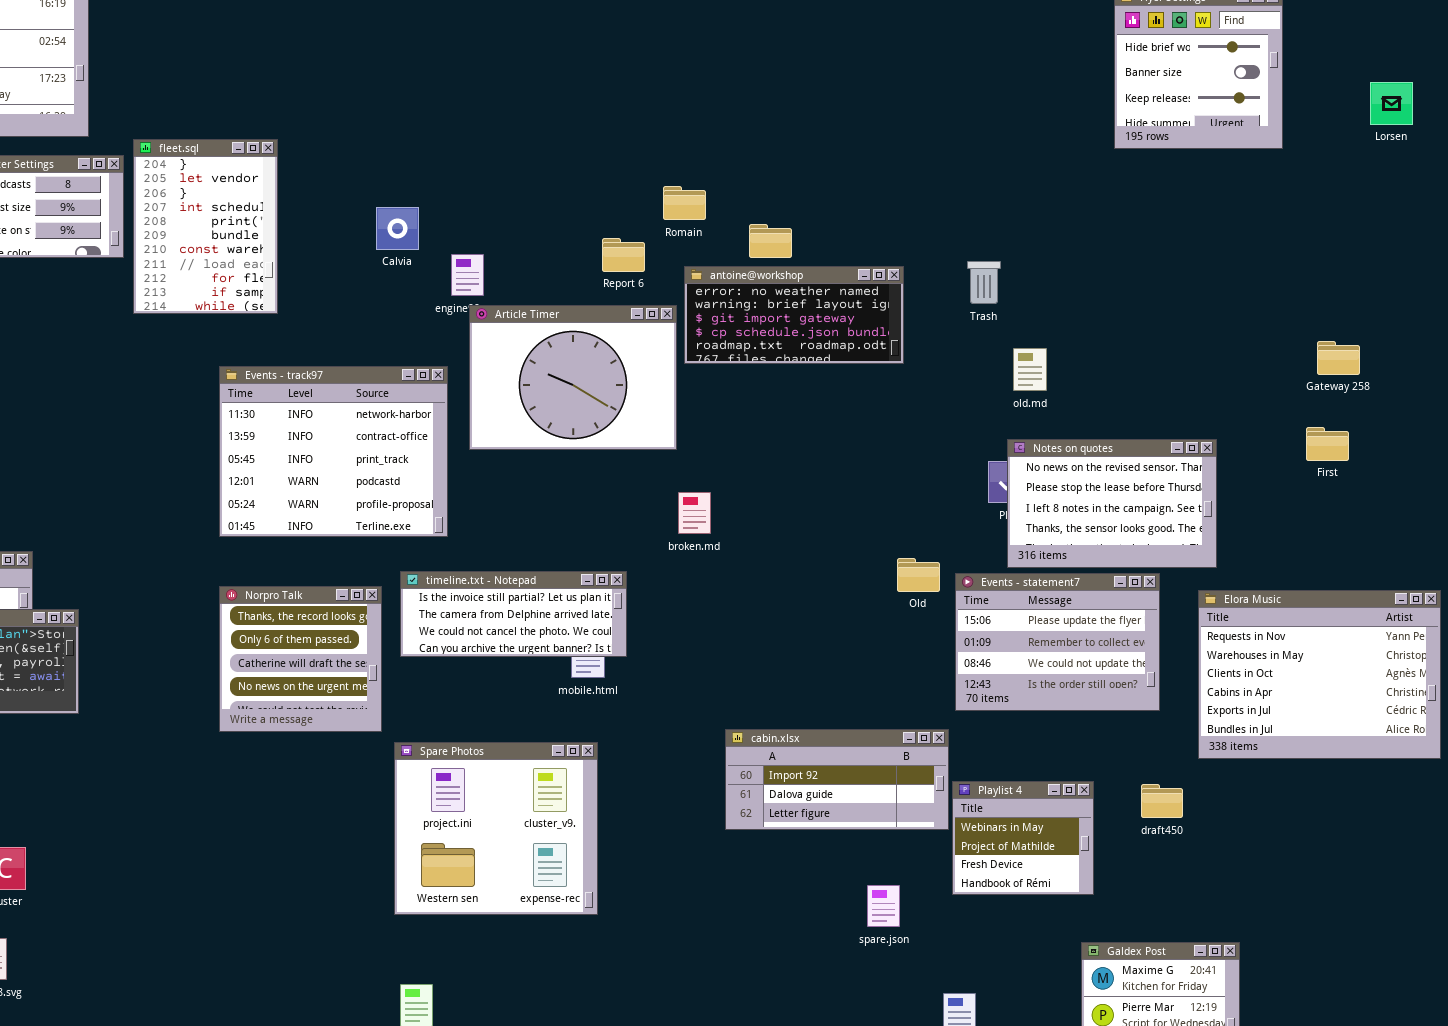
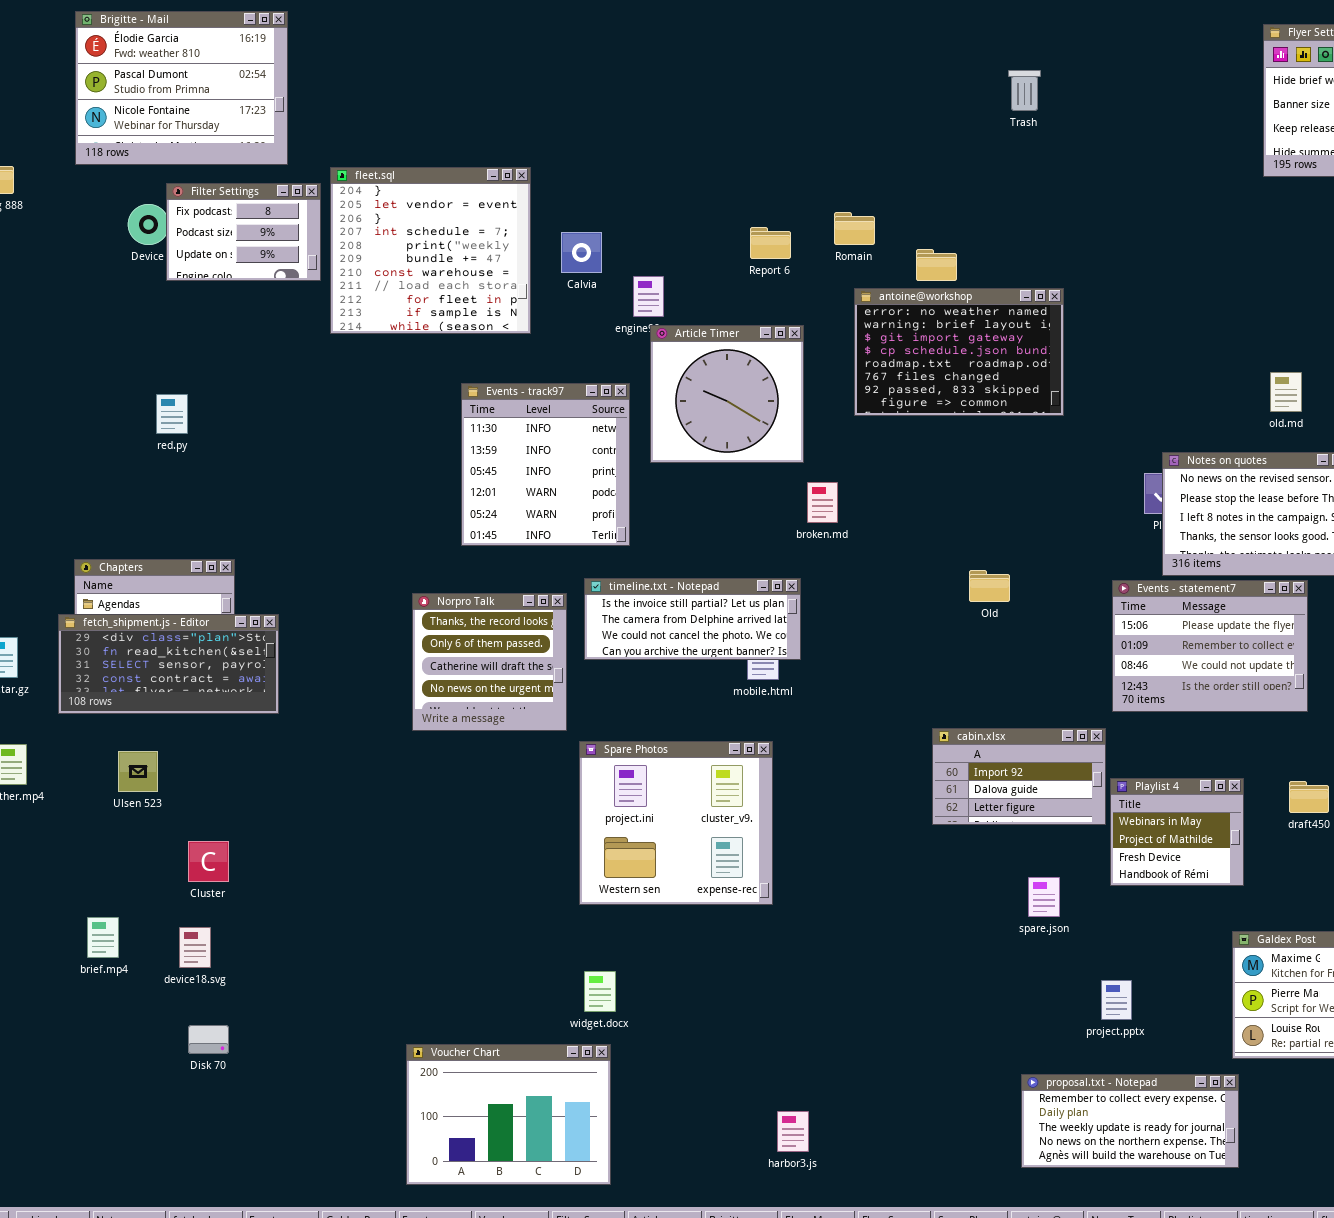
fleet.sql: [133,139,278,314] -> [330,167,531,334], resized
Report 6: [602,238,645,272] -> [750,227,791,259], moved
Trash: [967,261,1001,304] -> [1008,70,1041,111], moved
antoine@workshop: [684,266,904,364] -> [854,288,1064,416], resized
Article Timer: [469,305,677,450] -> [650,325,804,463], resized
old.md: [1013,348,1047,391] -> [1270,372,1302,412], moved
Events - track97: [219,366,448,537] -> [461,383,630,546], resized
broken.md: [678,492,711,534] -> [807,482,838,523], moved
Old: [897,558,940,592] -> [969,570,1010,602], moved
cabin.xlsx: [725,729,949,830] -> [932,728,1106,825], resized

